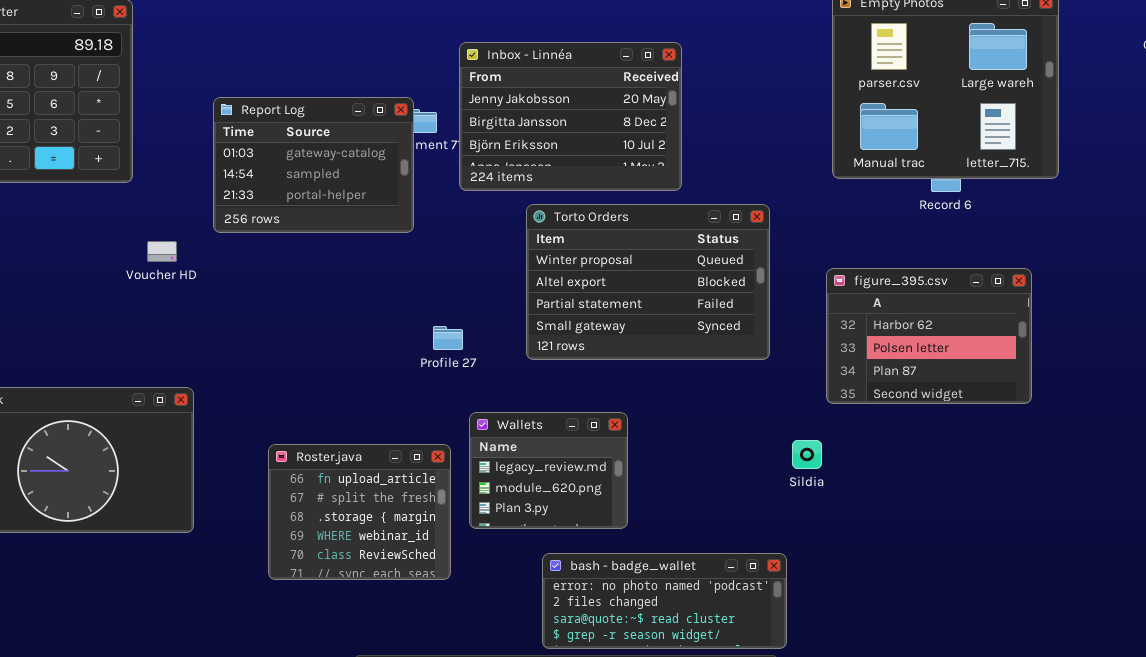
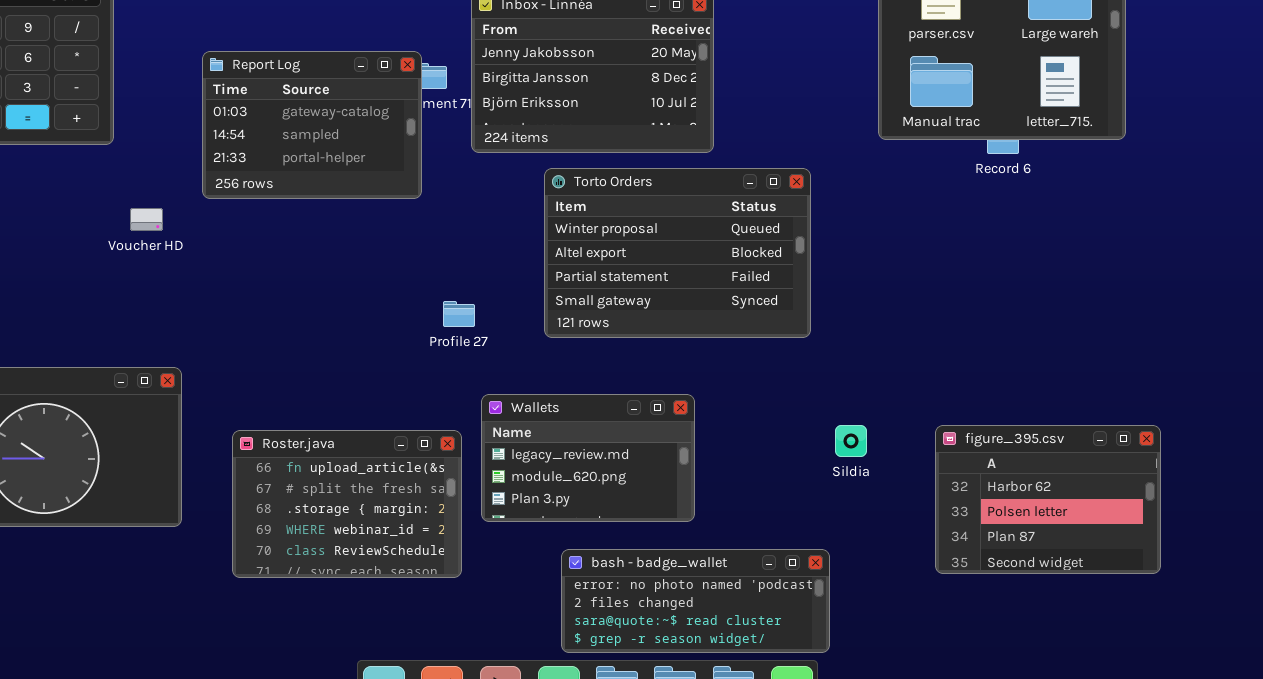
figure_395.csv: [826,268,1032,404] -> [935,425,1161,574], moved
Wallets: [469,412,628,529] -> [481,394,695,522], resized
Roster.java: [268,444,451,580] -> [232,430,462,578], resized

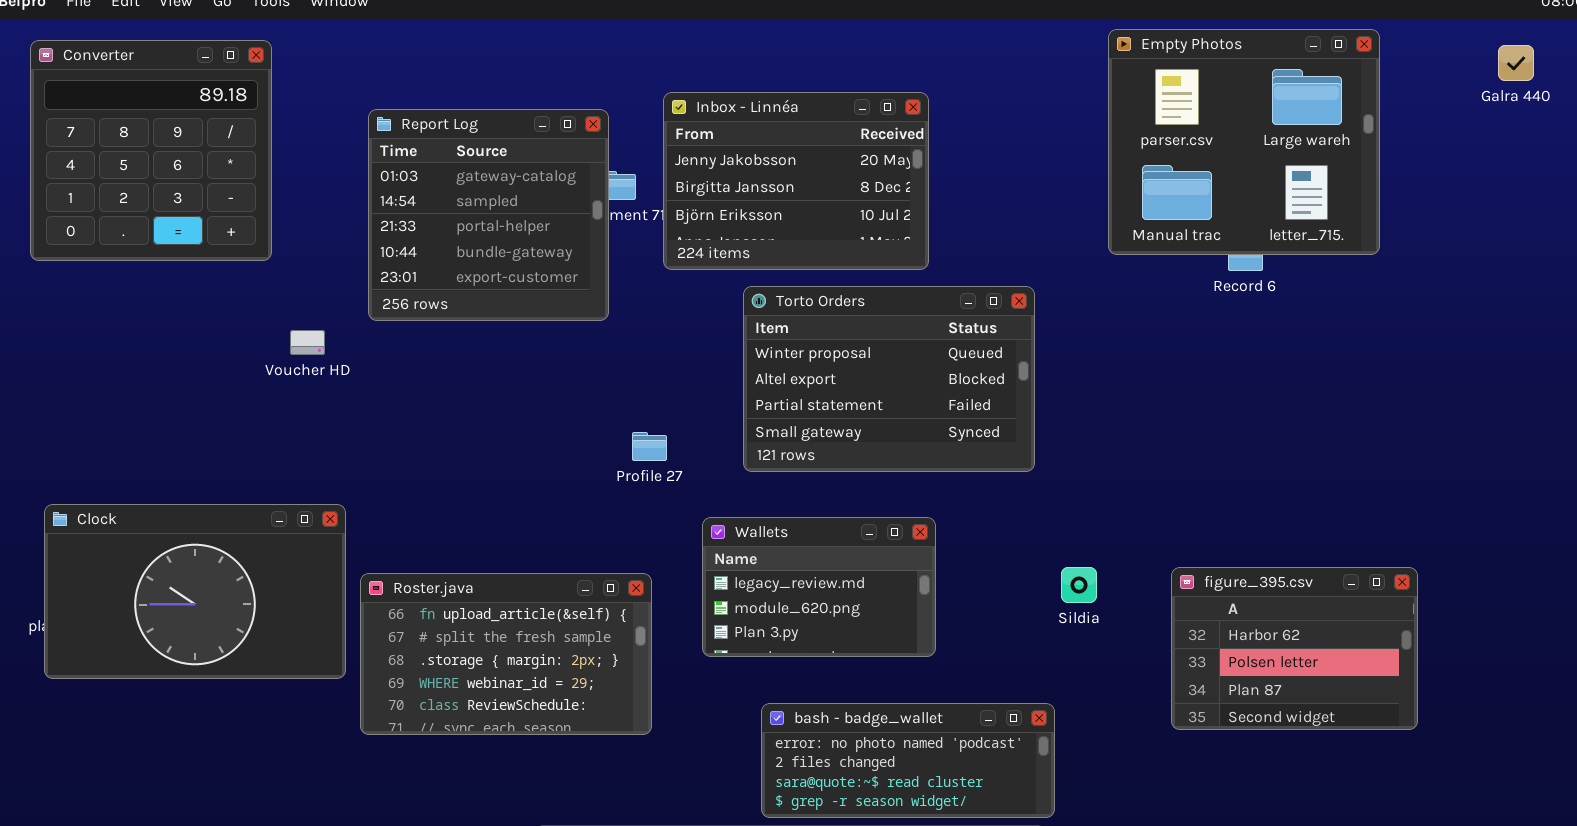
Report Log: [202,51,422,199] -> [368,109,609,321], resized
Wallets: [481,394,695,522] -> [702,517,936,657], moved
Roster.java: [232,430,462,578] -> [360,573,652,735], resized

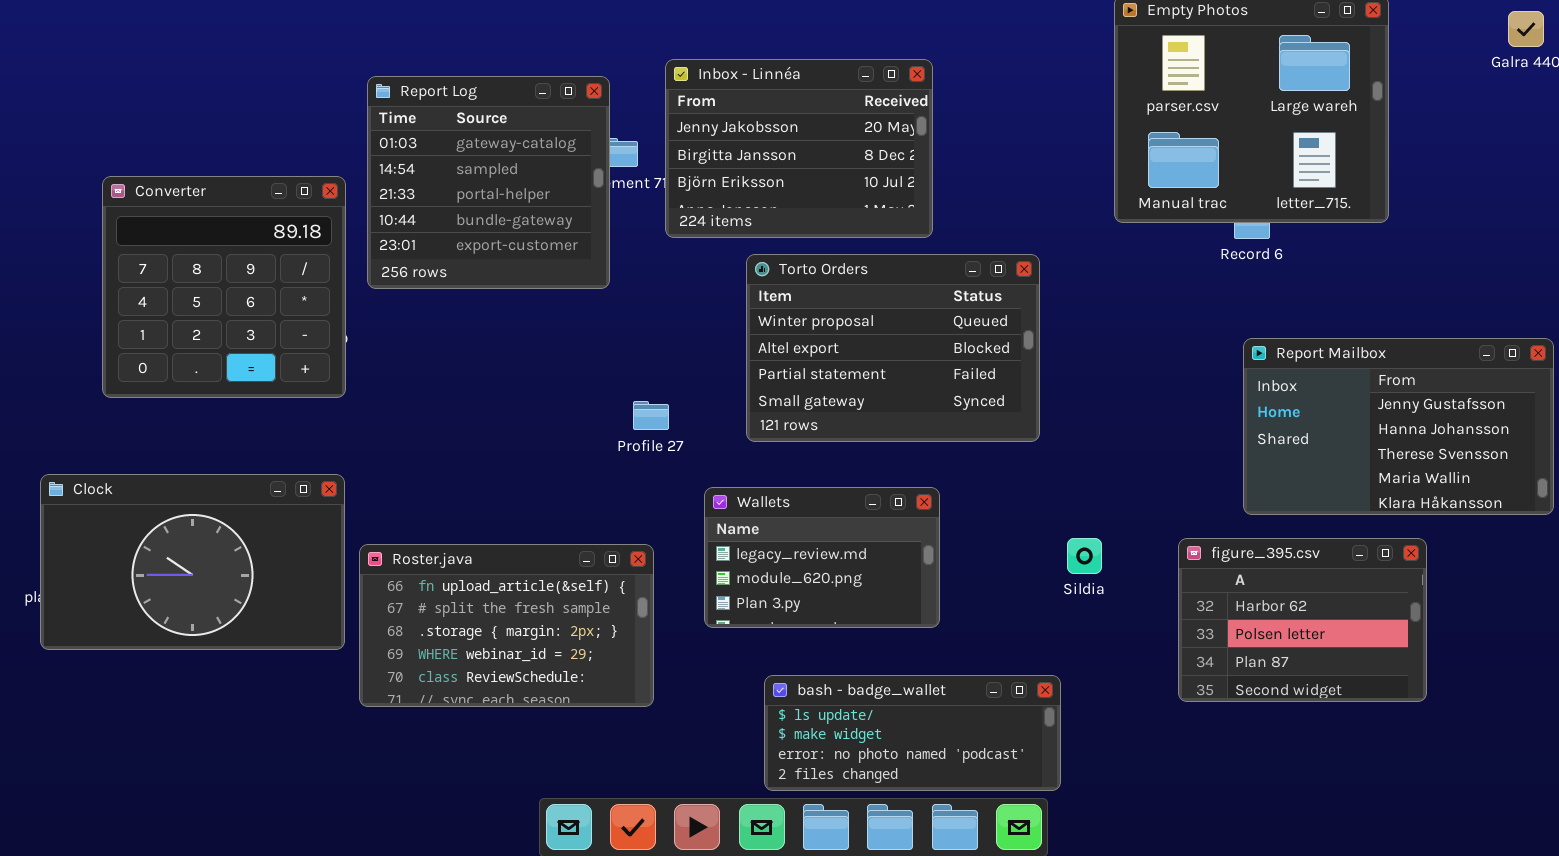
Converter: [30,40,272,261] -> [102,176,346,398], moved
Report Mailbox: none -> [1243,338,1554,515], opened
bash - badge_wallet: [761,703,1055,818] -> [764,675,1061,791], scrolled up 2 rows

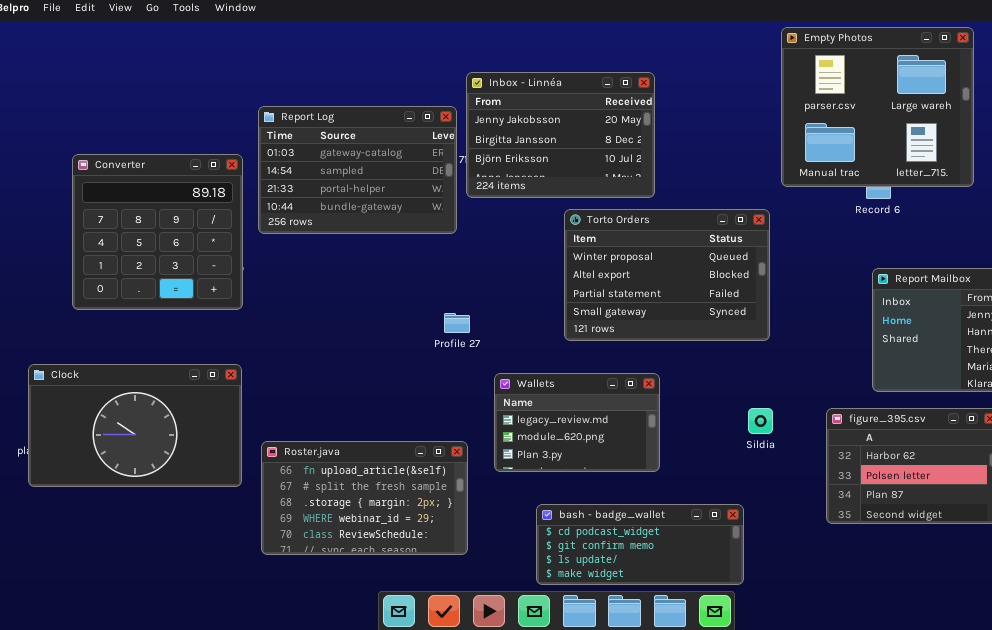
Report Log: [367,76,610,289] -> [258,106,457,234], resized
Torto Orders: [746,254,1040,442] -> [564,209,770,341], moved
Roster.java: [359,544,654,707] -> [261,441,468,555], moved
bash - badge_wallet: [764,675,1061,791] -> [536,504,744,585], scrolled up 2 rows

